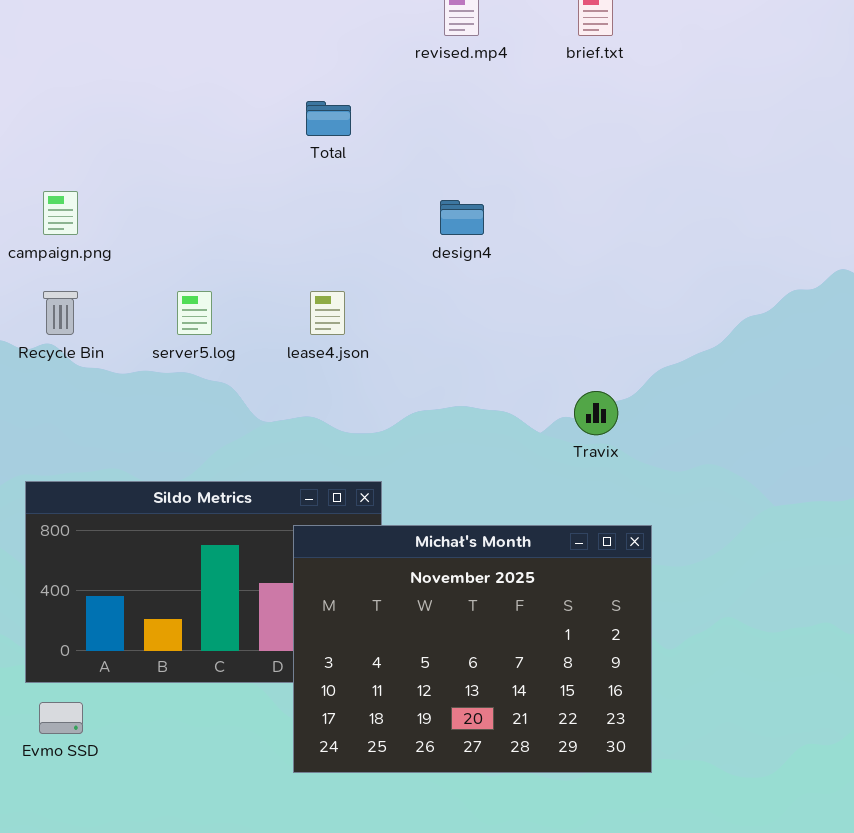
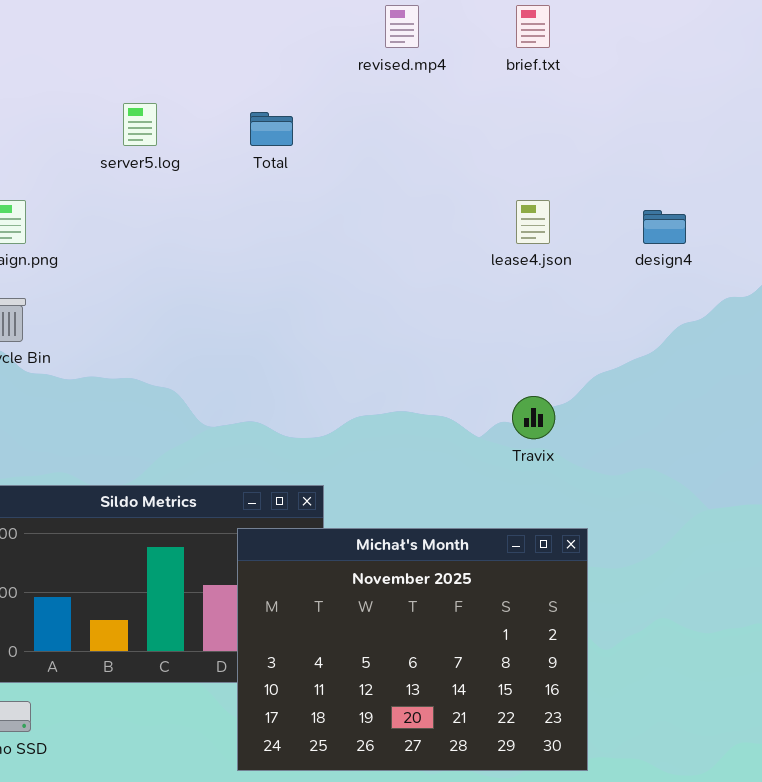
design4: [440,200,484,235] -> [643,210,686,244], moved
server5.log: [177,291,212,335] -> [123,103,157,146], moved
lease4.json: [310,291,345,335] -> [516,200,550,244], moved

